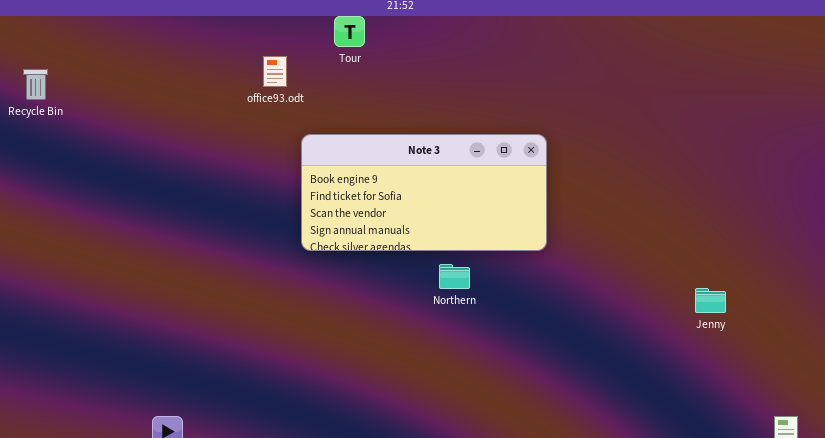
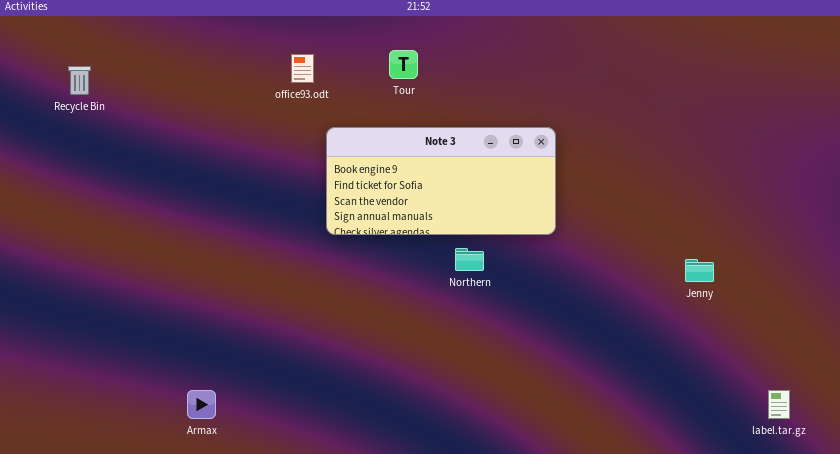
Tour: [334,16,365,47] -> [389,50,418,79], moved
Jenny: [695,288,726,313] -> [685,259,714,282], moved

